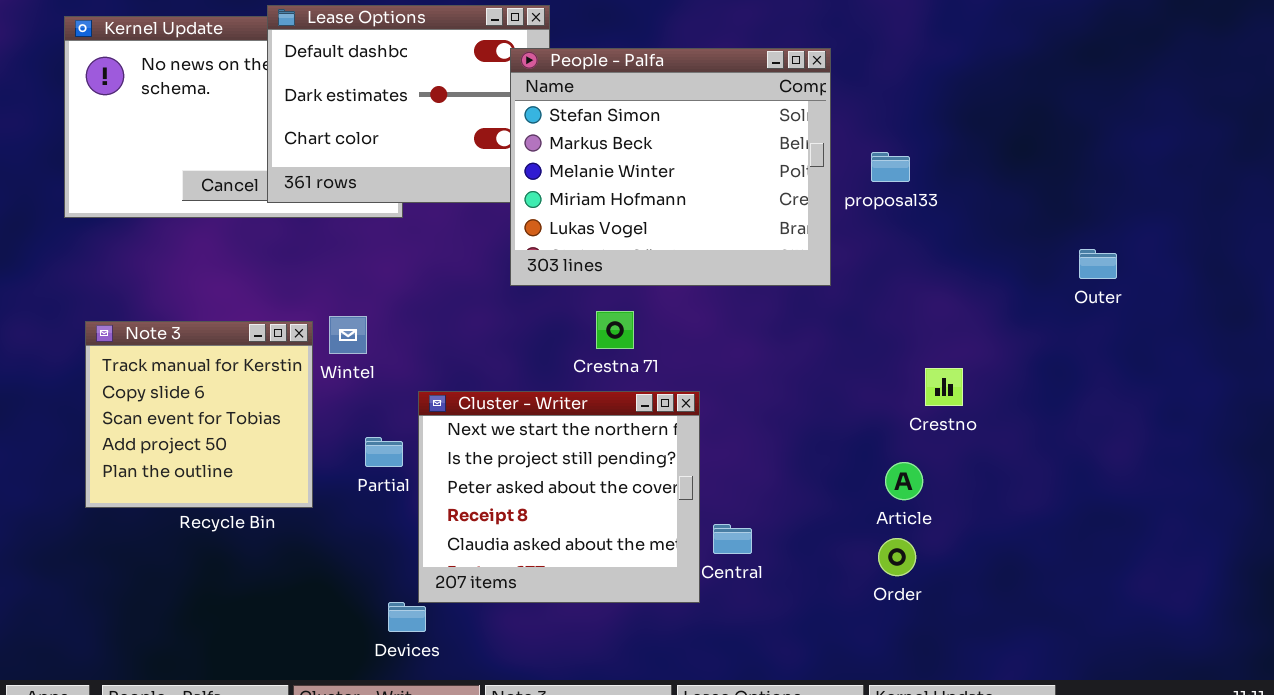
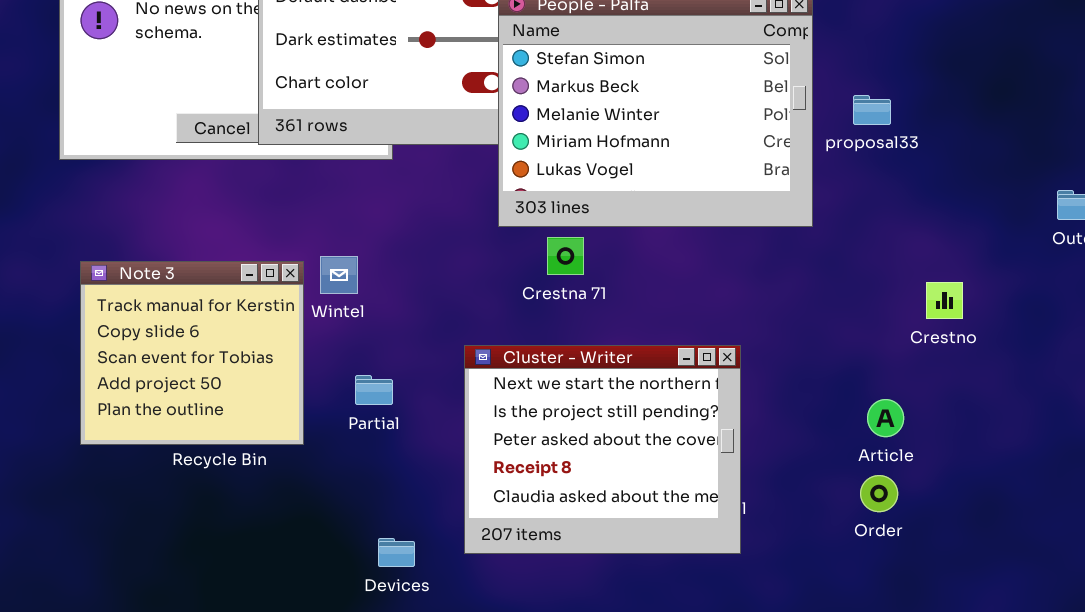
Crestna 71: [596,311,634,349] -> [547,237,584,275], moved
Crestno: [925,368,963,406] -> [926,282,963,319], moved
Cluster - Writer: [418,391,700,603] -> [464,345,741,554], moved

